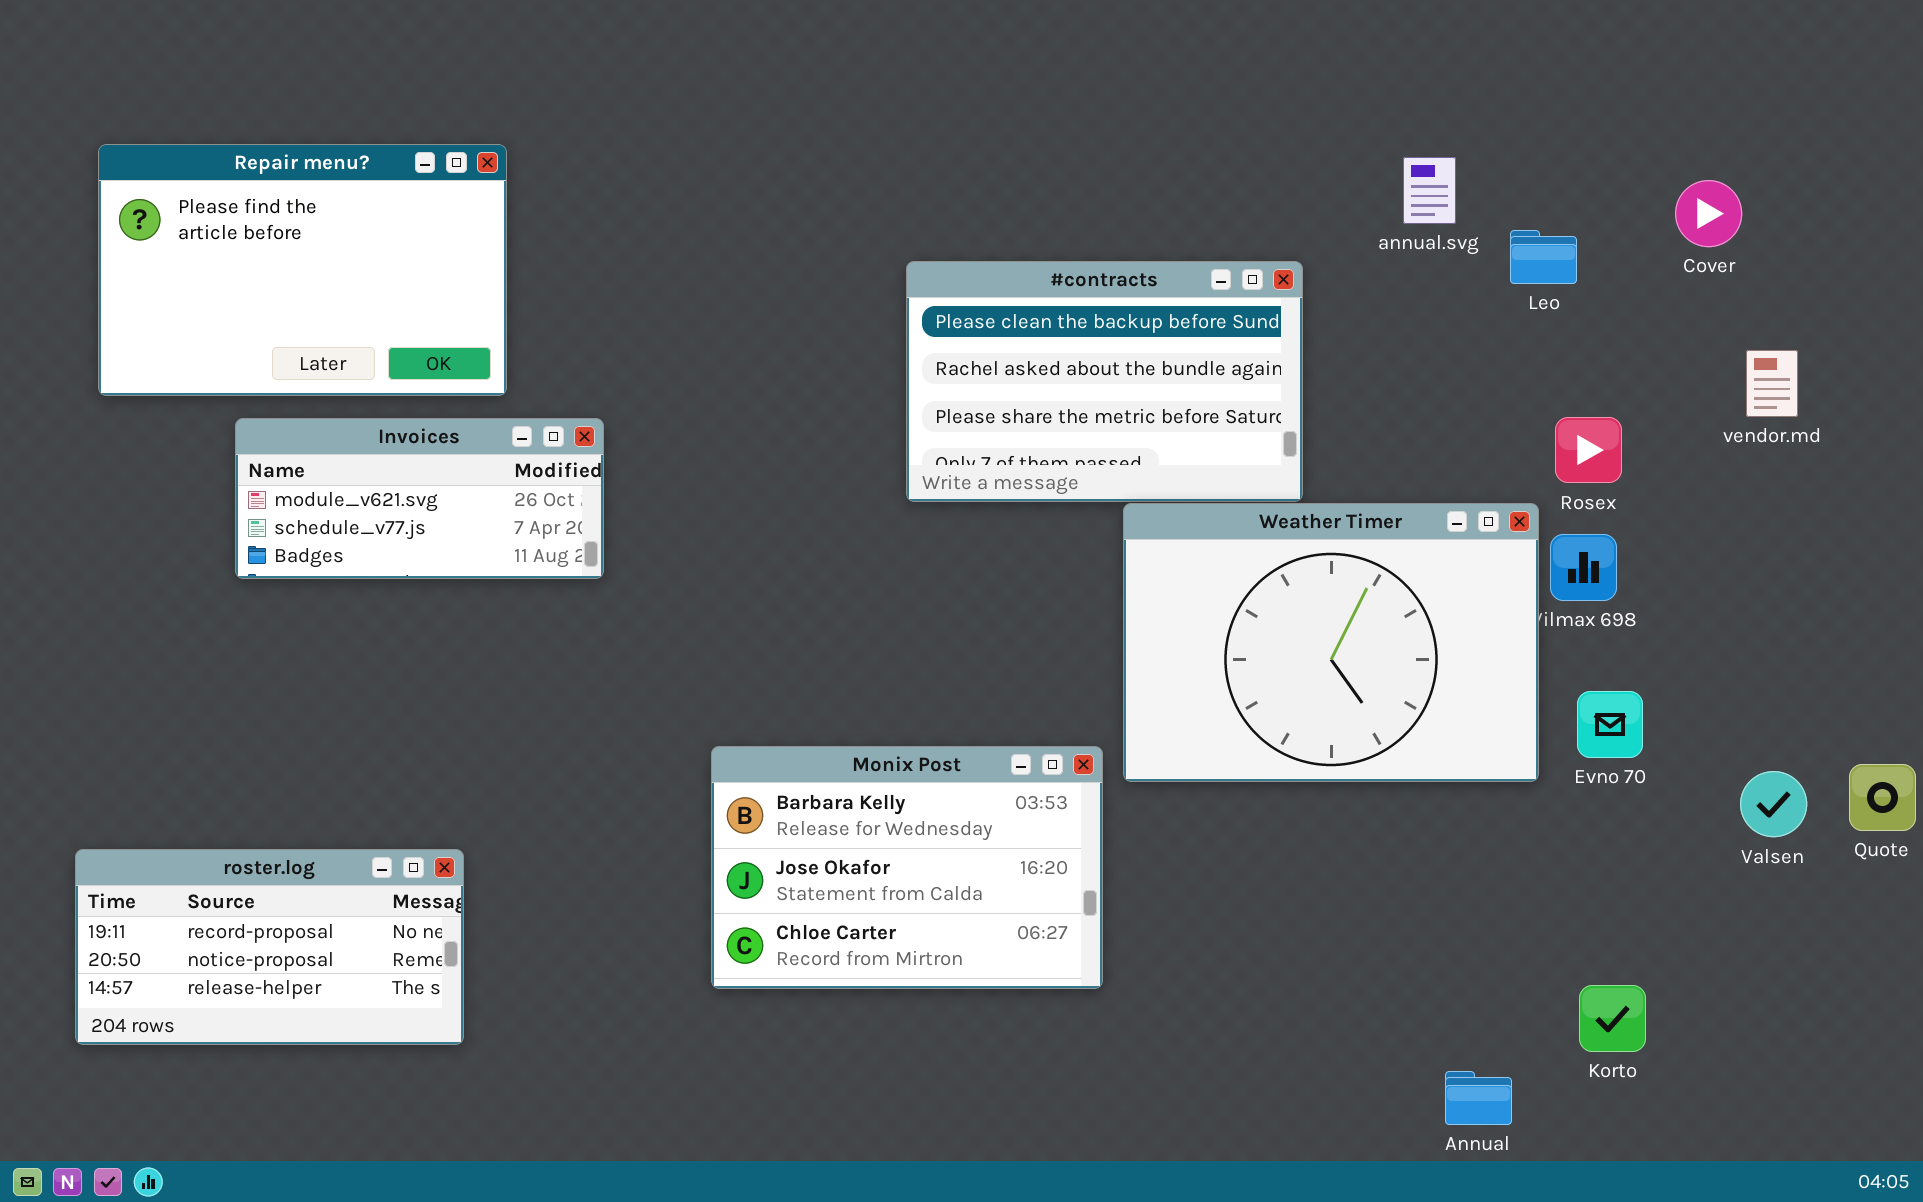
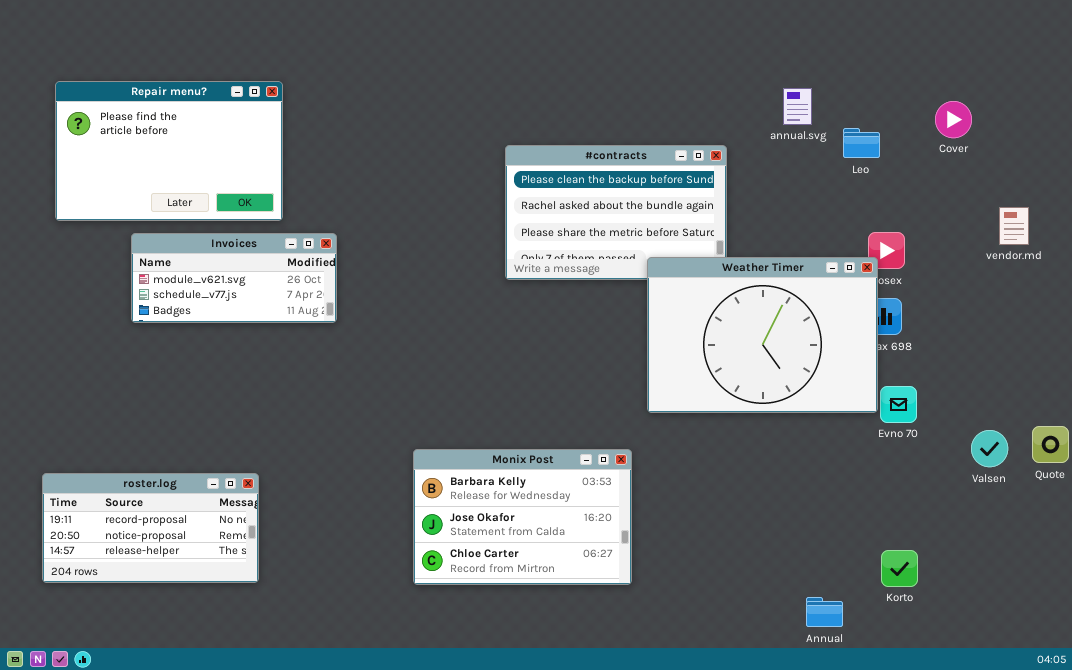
vendor.md: [1746,350,1798,417] -> [999,207,1029,245], moved
Weather Timer: [1123,503,1539,782] -> [647,257,878,413], moved
Monix Post: [711,746,1103,989] -> [413,449,632,585], moved

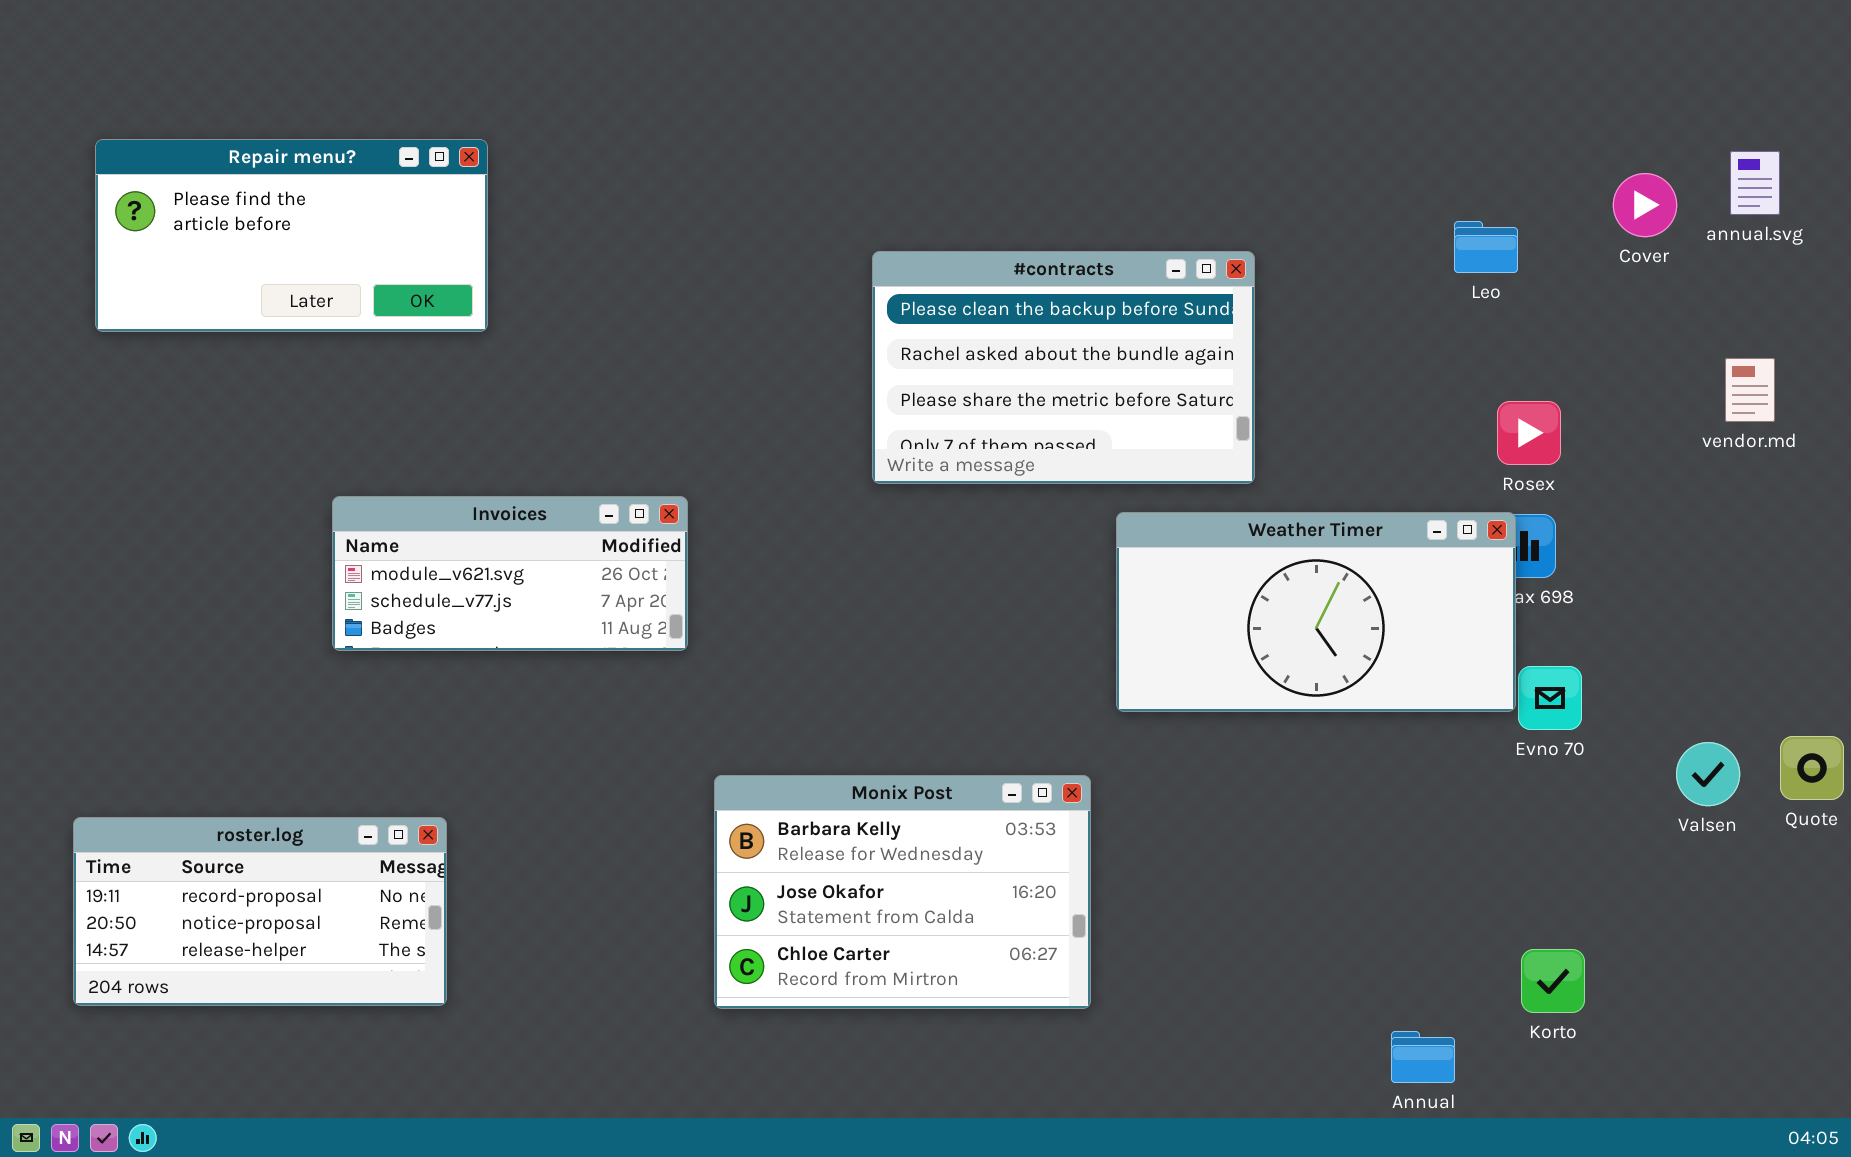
Repair menu?: [55,81,283,221] -> [95,139,488,332], resized
annual.svg: [783,88,812,125] -> [1730,151,1780,215], moved
Invoices: [131,233,337,323] -> [332,496,688,651], moved
Weather Timer: [647,257,878,413] -> [1116,512,1516,712], resized

